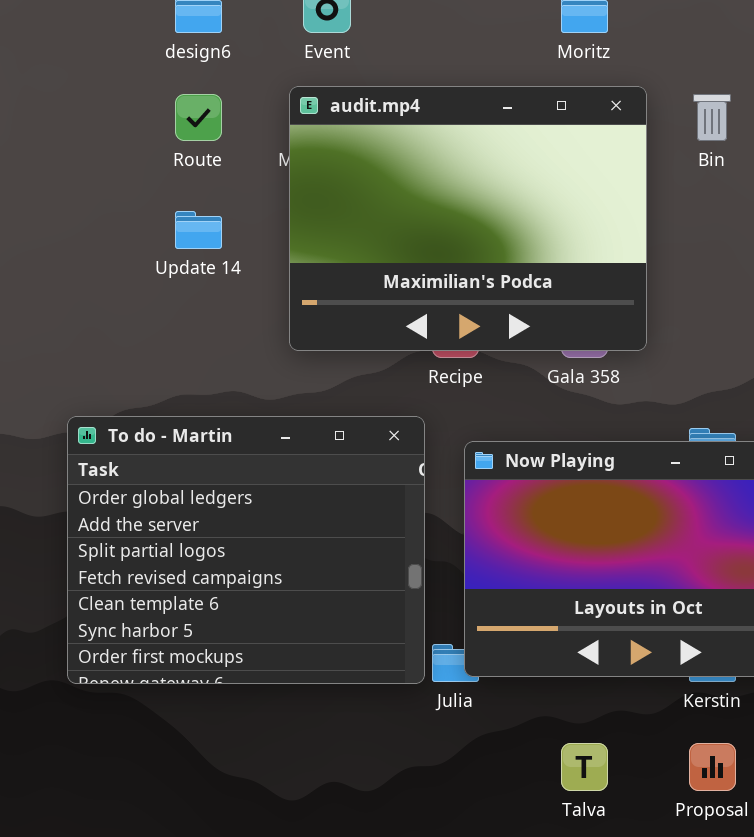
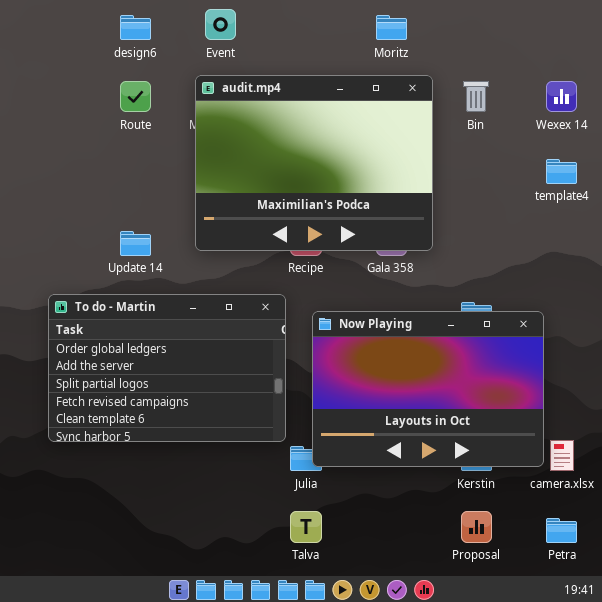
Update 14: [175,211,222,249] -> [120,231,151,256], moved
To do - Martin: [67,416,425,684] -> [48,294,286,442], resized
Talva: [561,743,608,791] -> [290,511,322,543], moved

